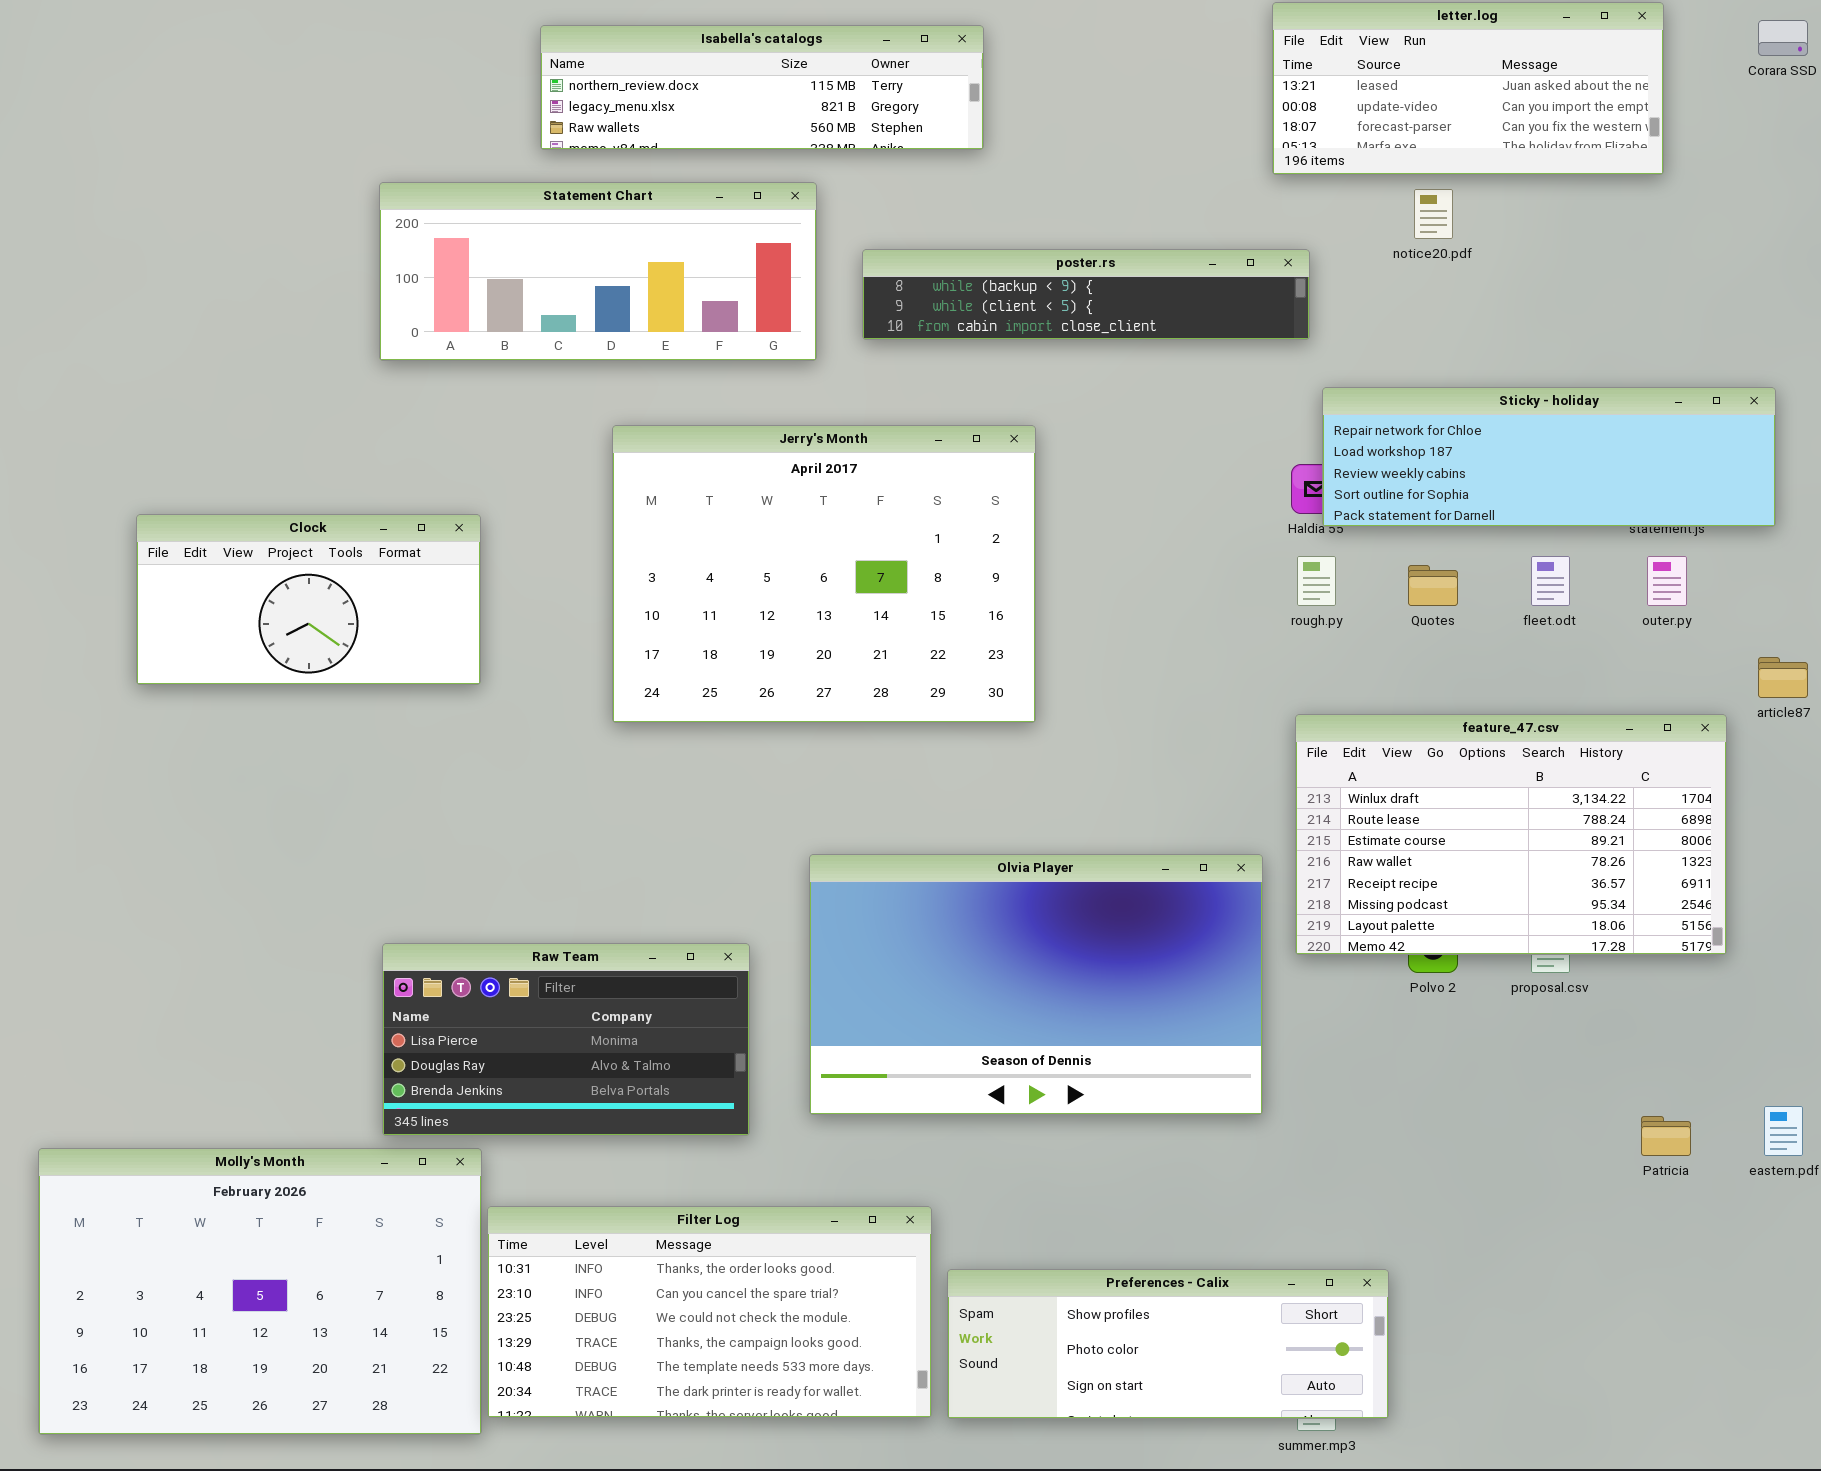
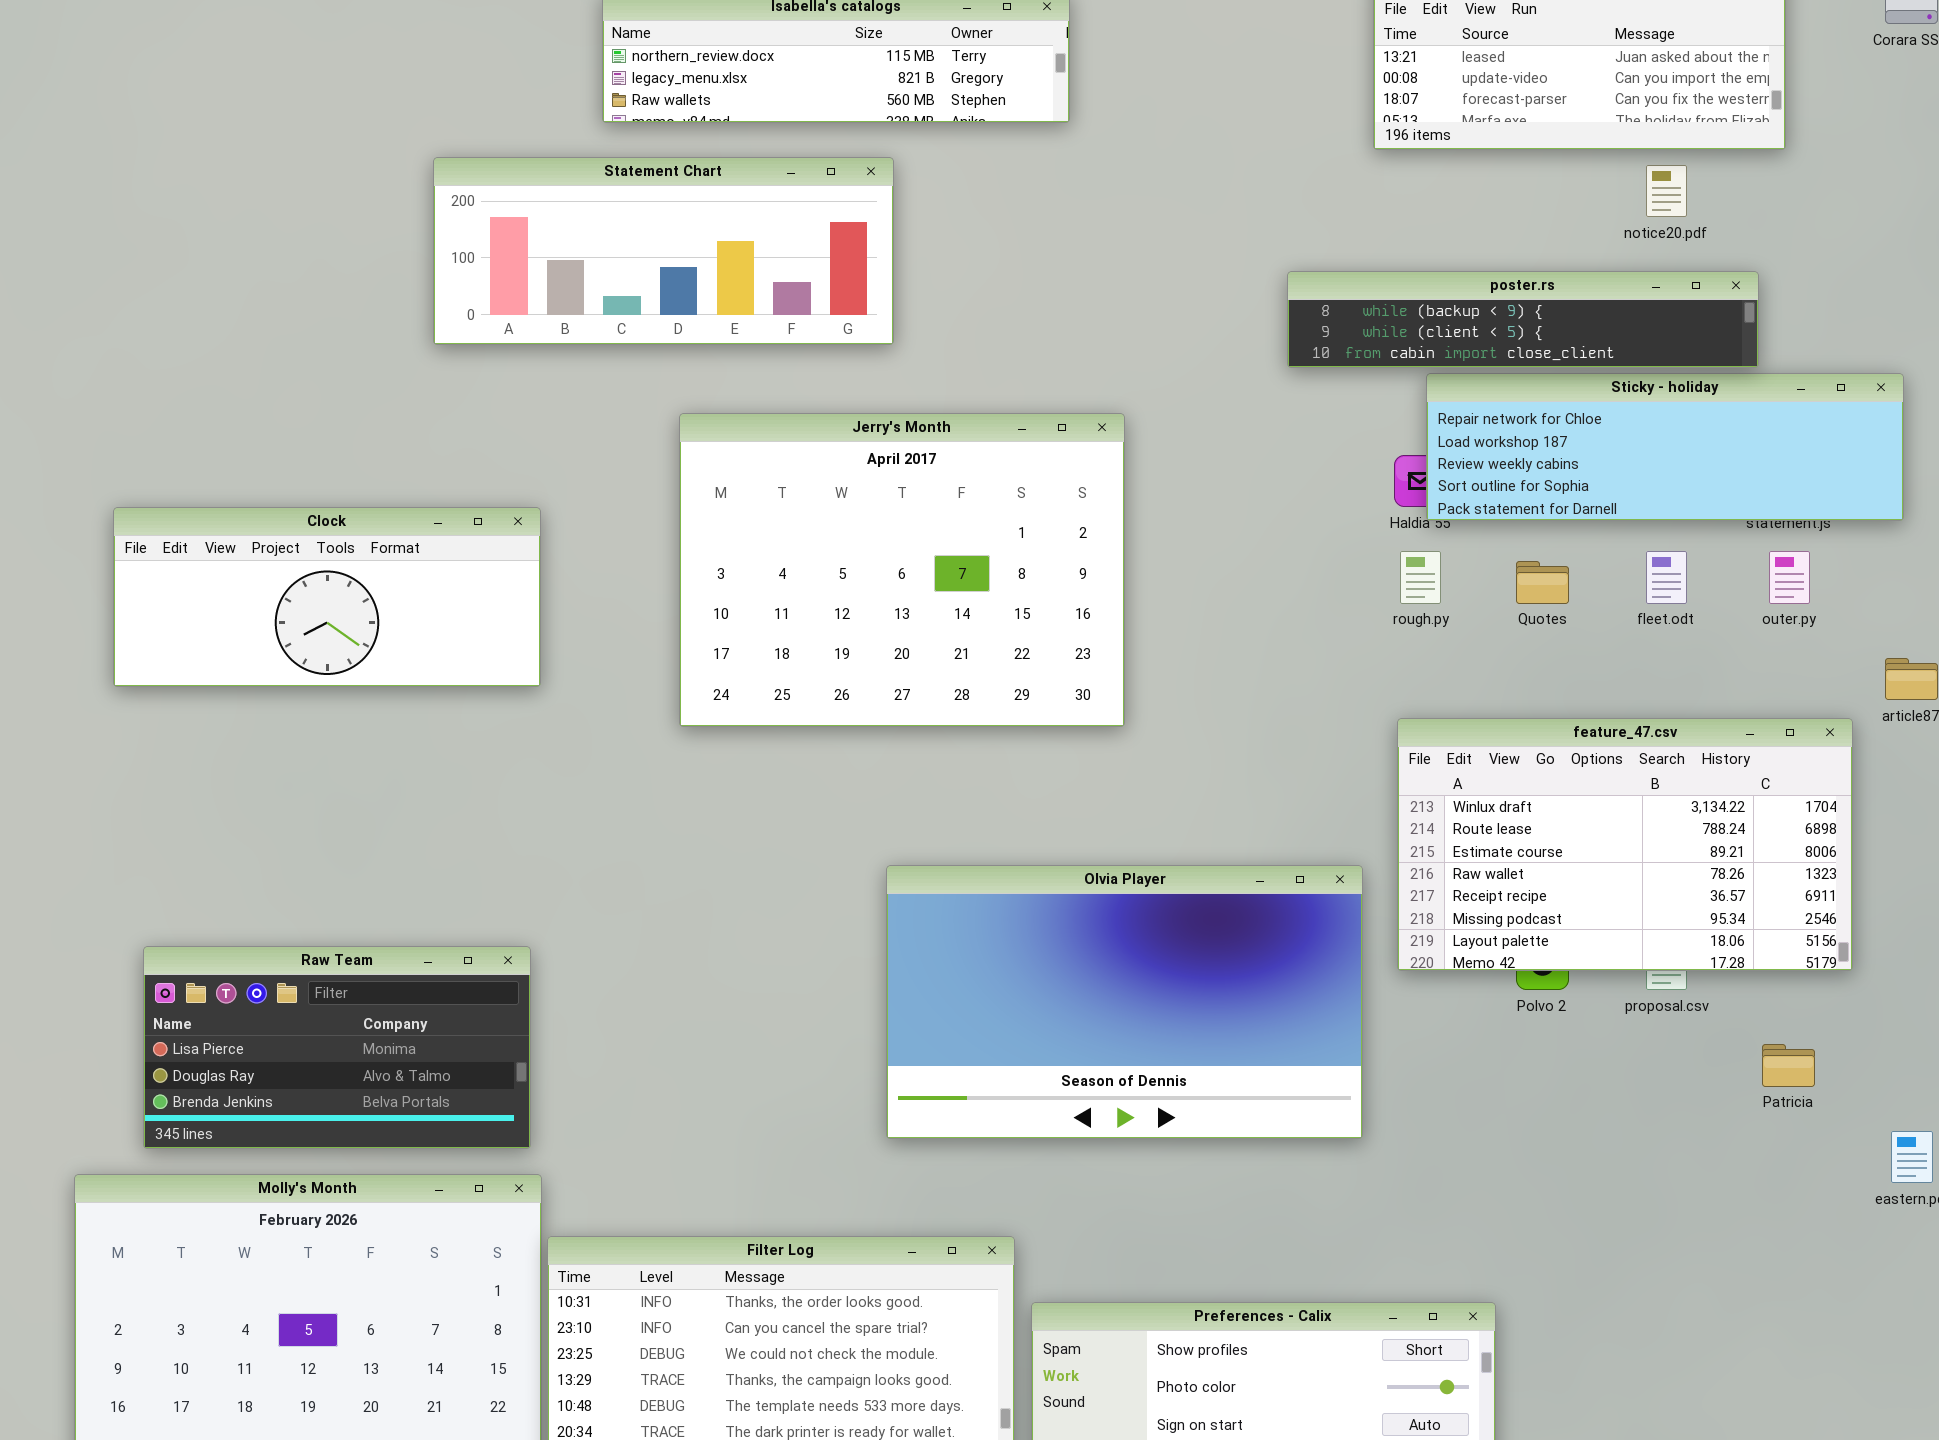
notice20.pdf: [1414,189,1453,239] -> [1646,165,1687,217], moved
poster.rs: [862,249,1310,340] -> [1287,271,1759,368], moved
Clock: [136,514,481,685] -> [113,507,541,687], resized
Raw Team: [382,943,750,1136] -> [143,946,531,1149], moved
Patricia: [1641,1116,1691,1156] -> [1762,1044,1815,1087], moved

